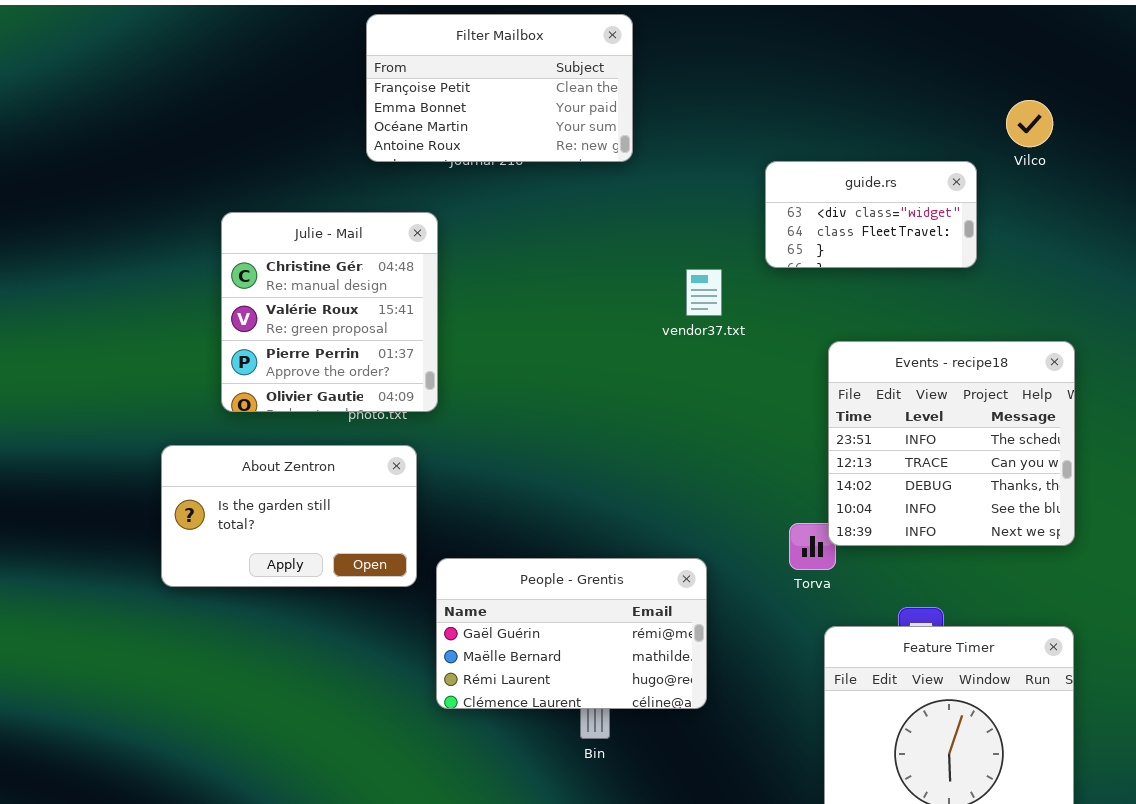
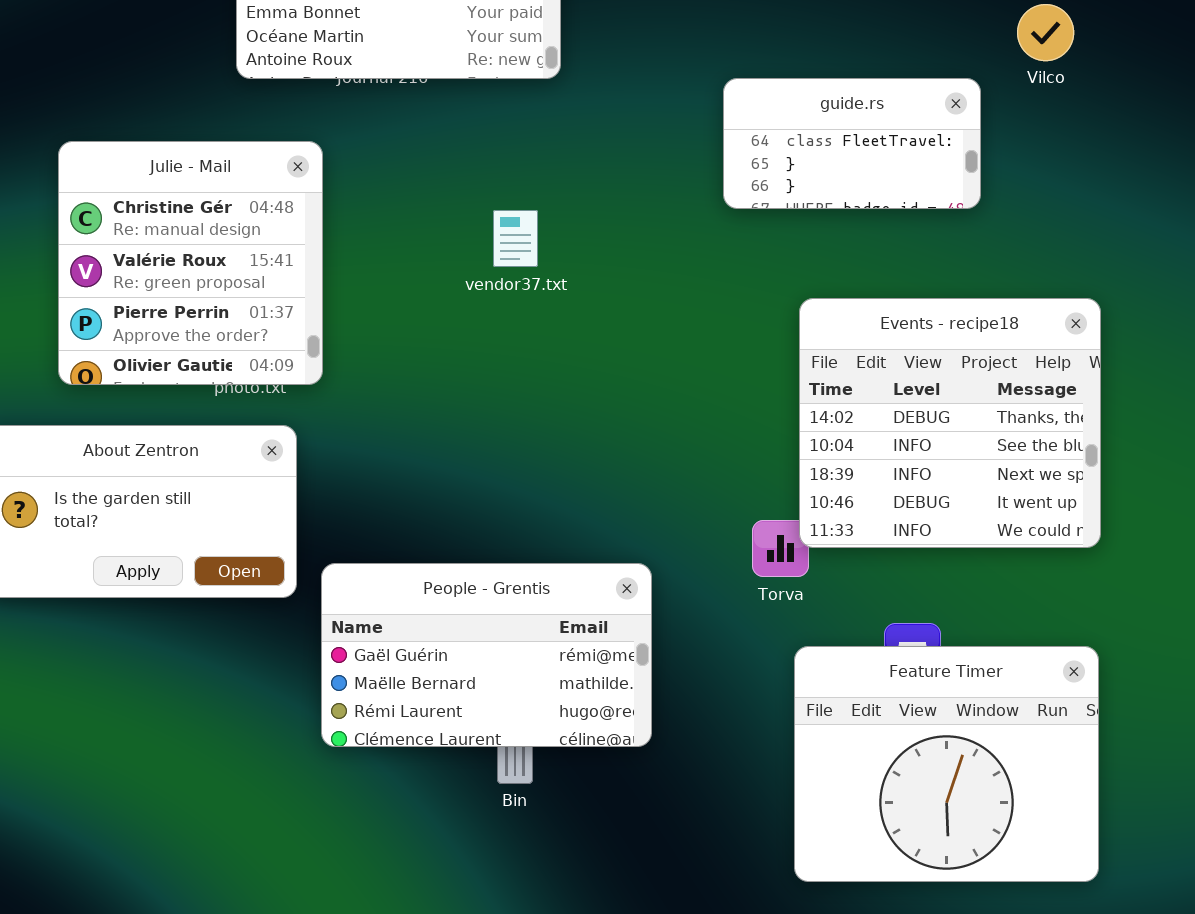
guide.rs: [765,161,977,268] -> [723,78,981,209], scrolled down 1 row
vendor37.txt: [686,269,722,316] -> [493,210,538,267], moved
Events - recipe18: [828,341,1075,546] -> [799,298,1101,548], scrolled down 2 rows

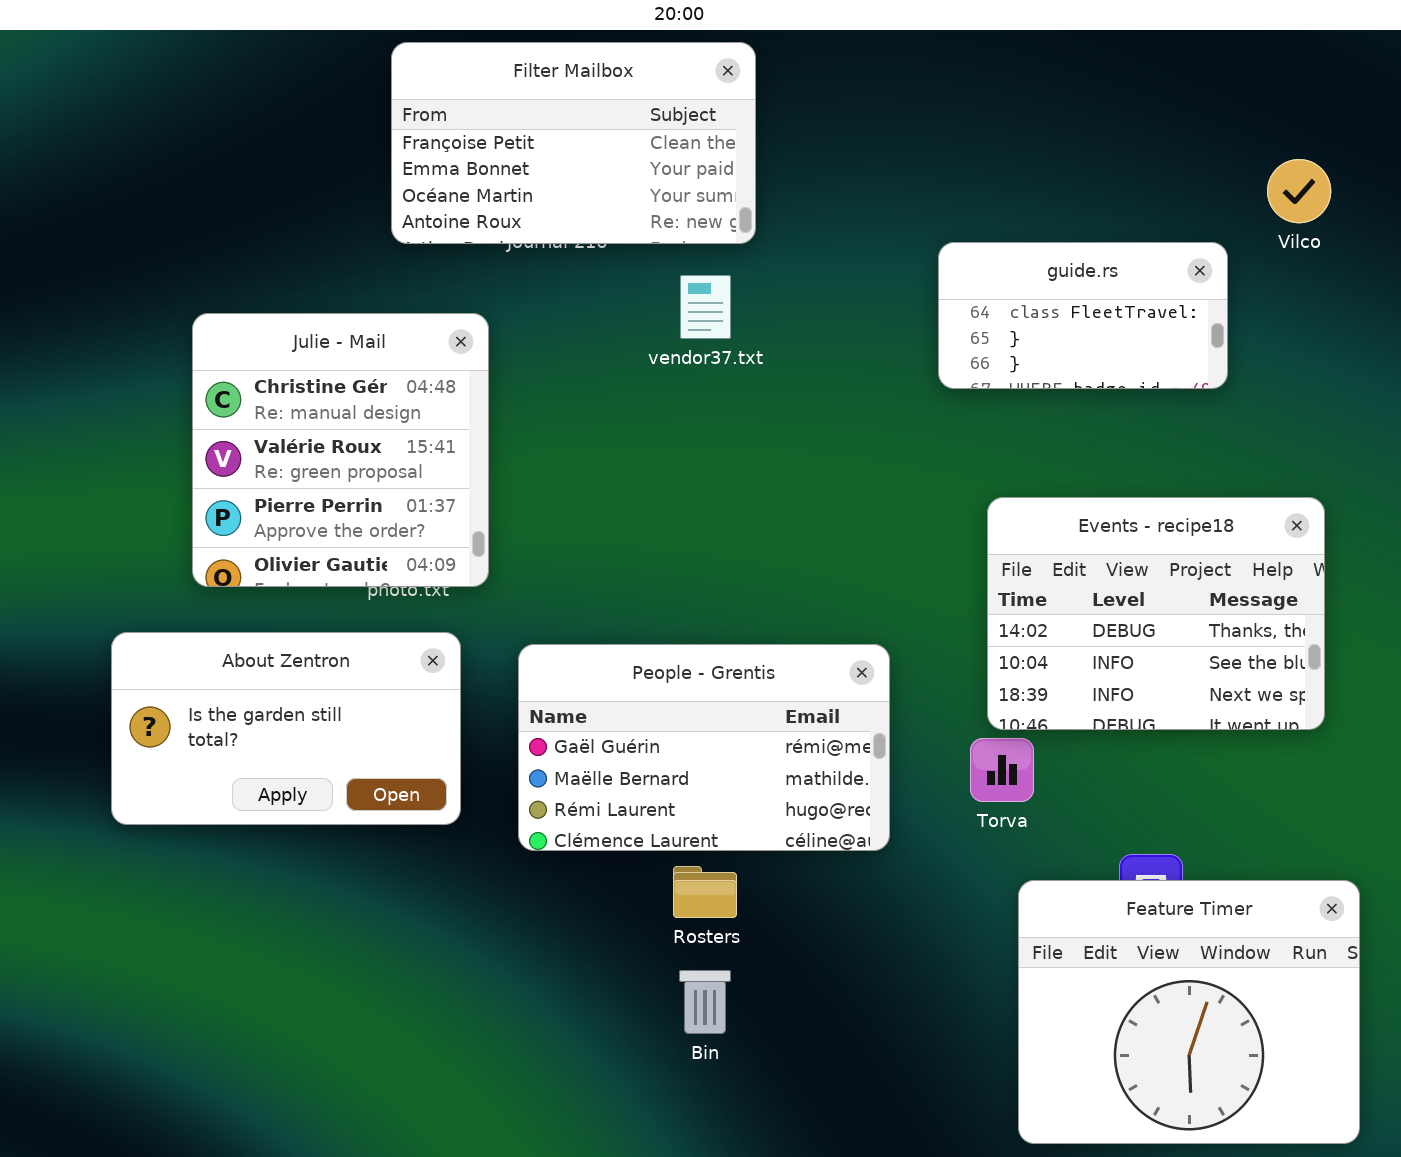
vendor37.txt: [493,210,538,267] -> [680,275,731,339], moved
Events - recipe18: [799,298,1101,548] -> [987,497,1325,730], moved, resized
People - Grentis: [321,563,652,747] -> [518,644,890,851], moved

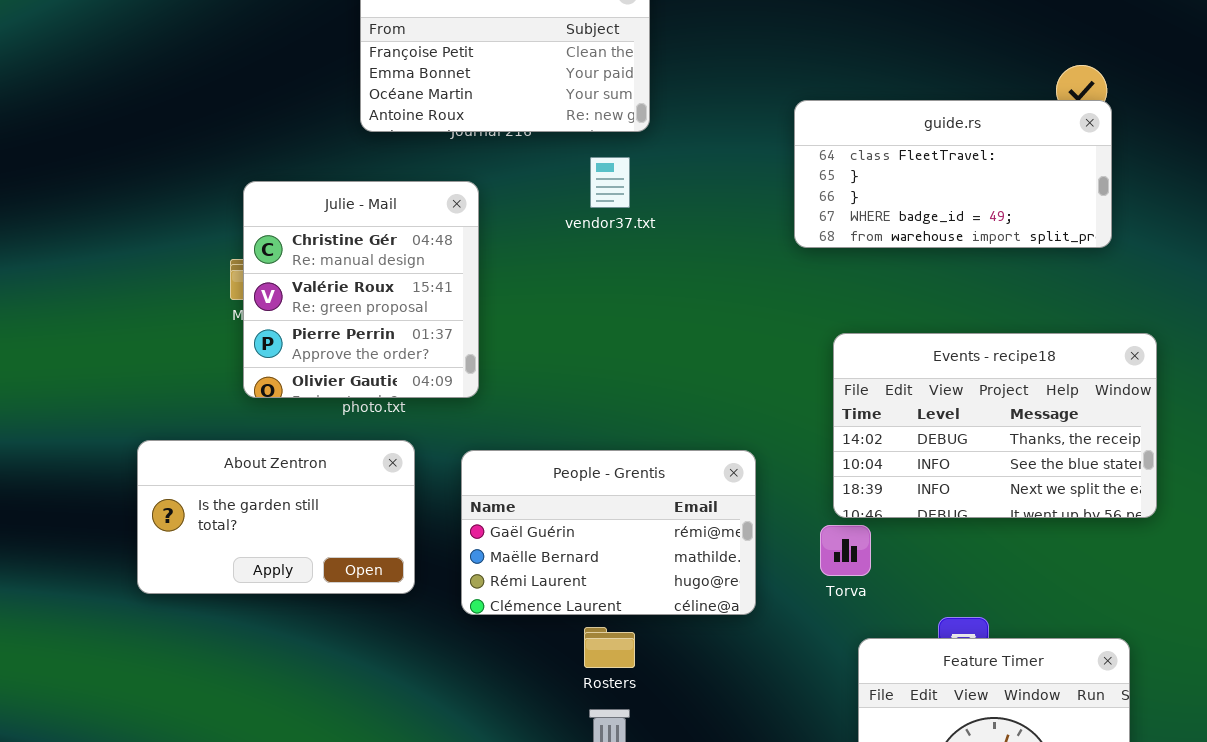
guide.rs: [938,242,1228,389] -> [794,100,1112,248], resized
Julie - Mail: [192,313,489,587] -> [243,181,479,398], moved
Events - recipe18: [987,497,1325,730] -> [833,333,1157,518], resized

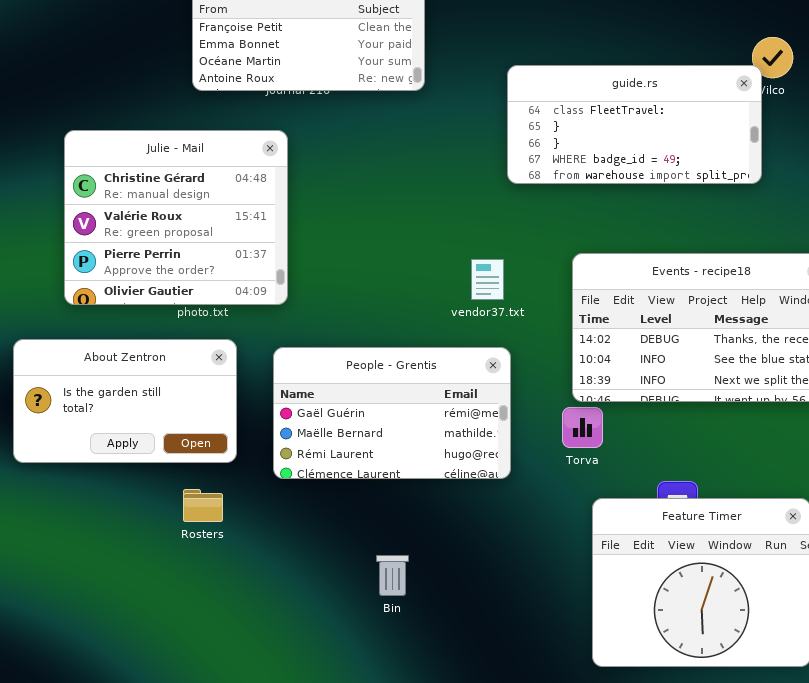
guide.rs: [794,100,1112,248] -> [507,65,762,184], moved
vendor37.txt: [590,157,630,208] -> [471,259,504,300], moved
Julie - Mail: [243,181,479,398] -> [64,130,288,305], resized
Rosters: [584,627,635,668] -> [183,489,223,522], moved

